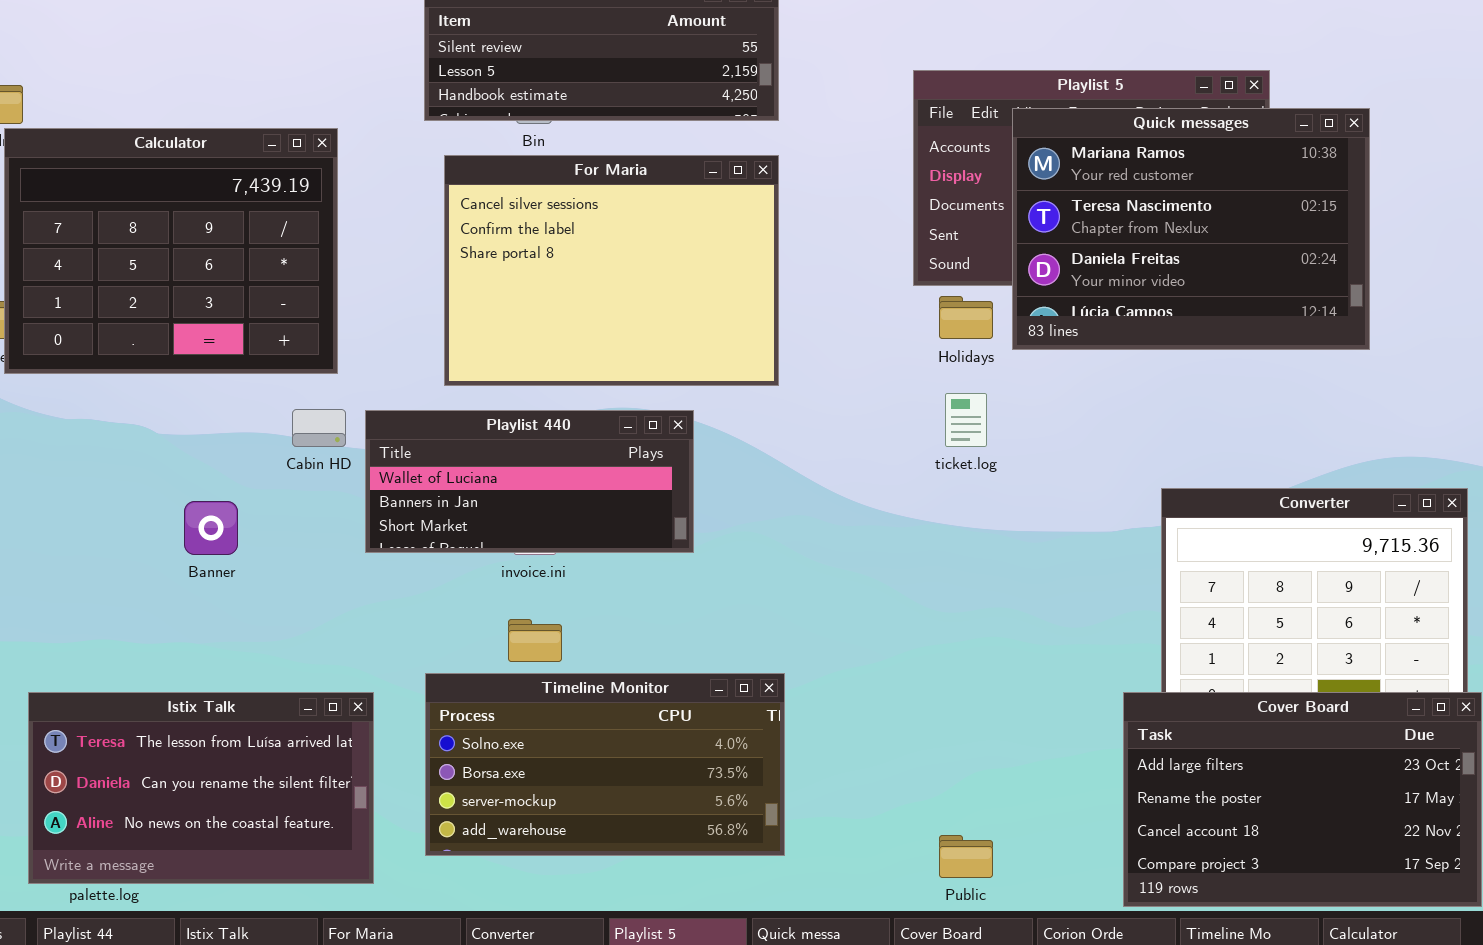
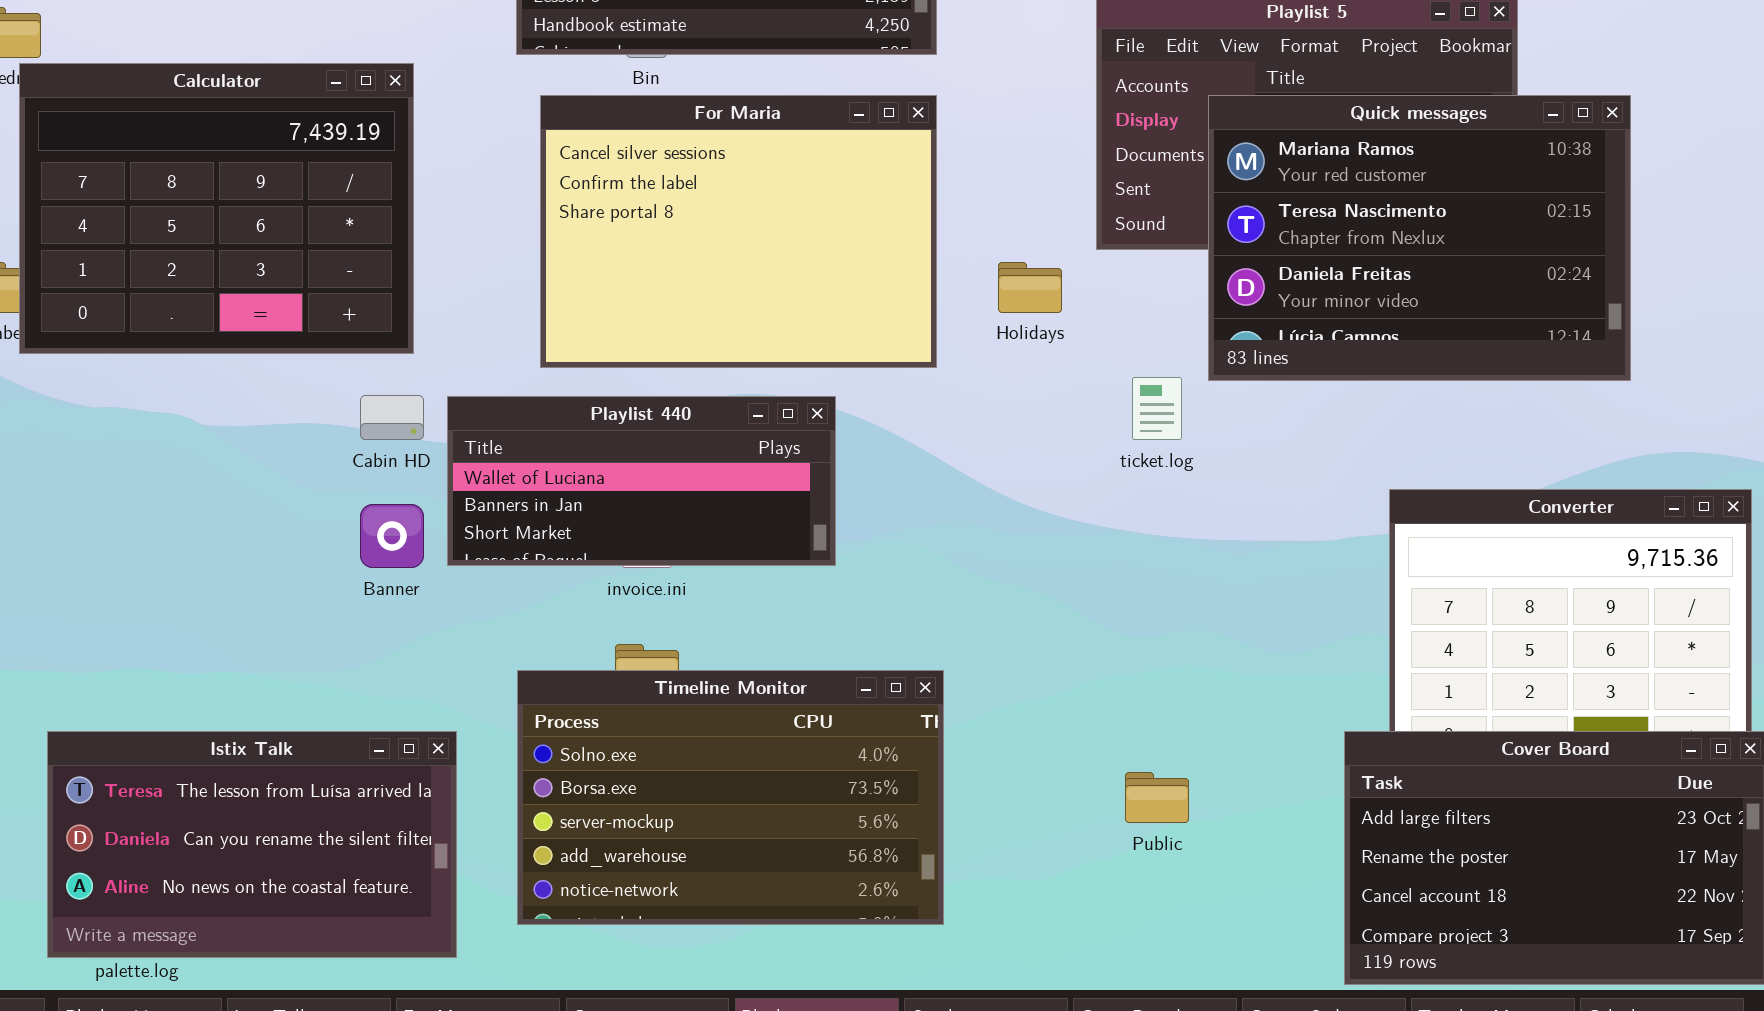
Quick messages: [1012,108,1370,350] -> [1208,95,1631,381], moved
Holidays: [939,296,993,339] -> [998,262,1062,313], moved
Banner: [184,501,238,555] -> [360,504,424,568], moved
Timeline Monitor: [425,673,785,856] -> [517,670,944,925], resized
Public: [939,835,993,878] -> [1125,772,1189,823], moved

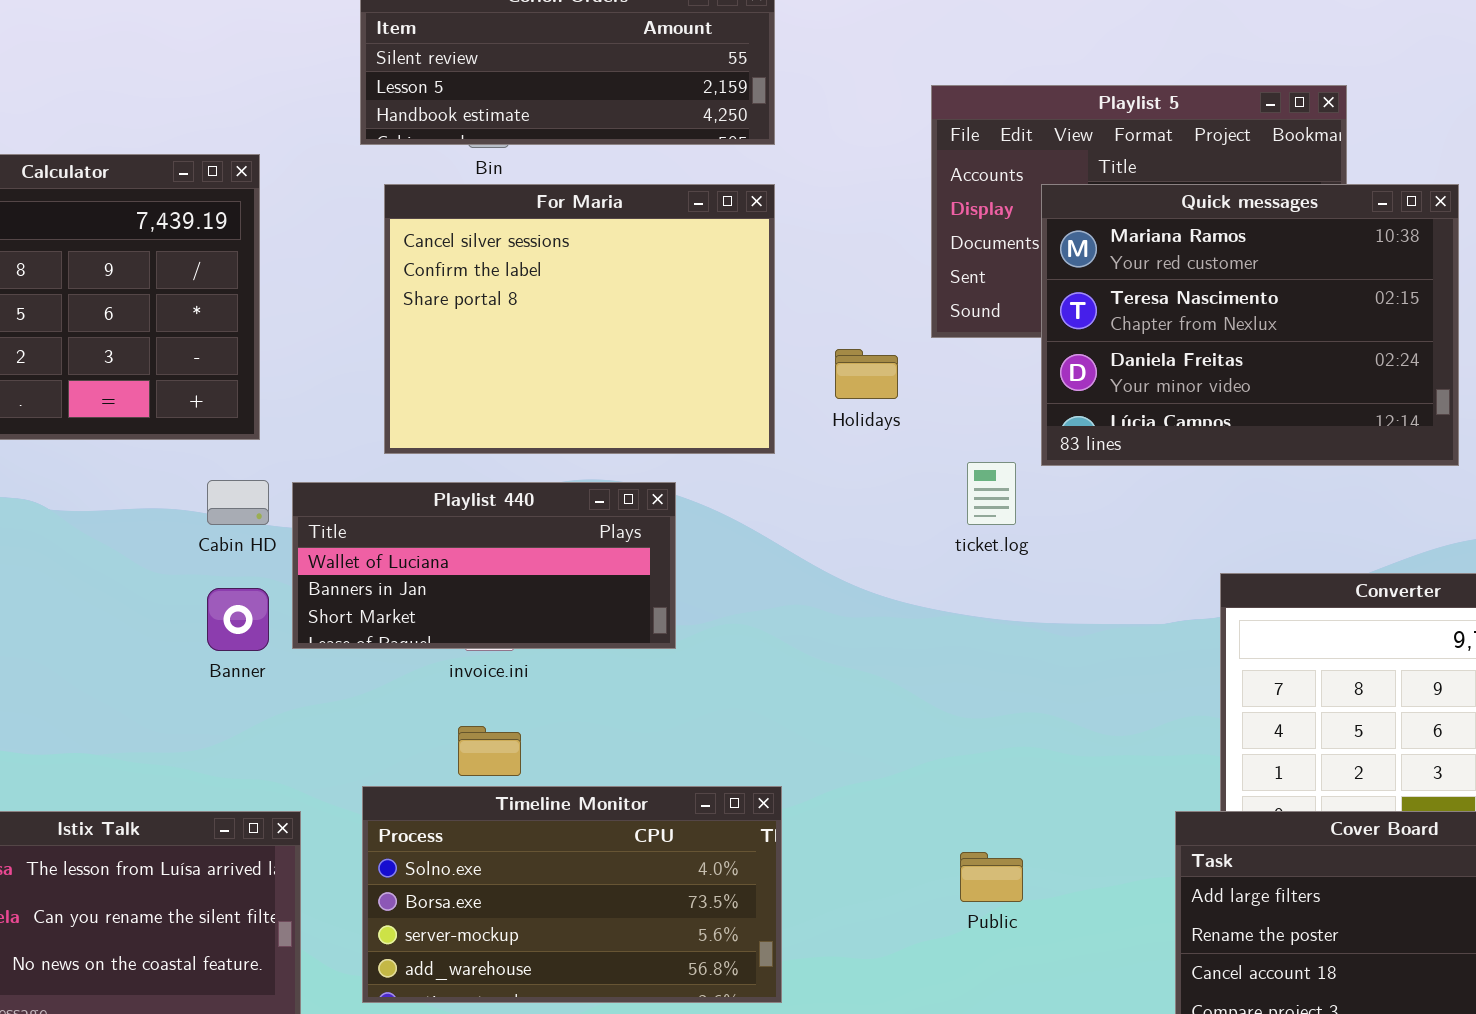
Timeline Monitor: [517,670,944,925] -> [362,786,782,1003], resized

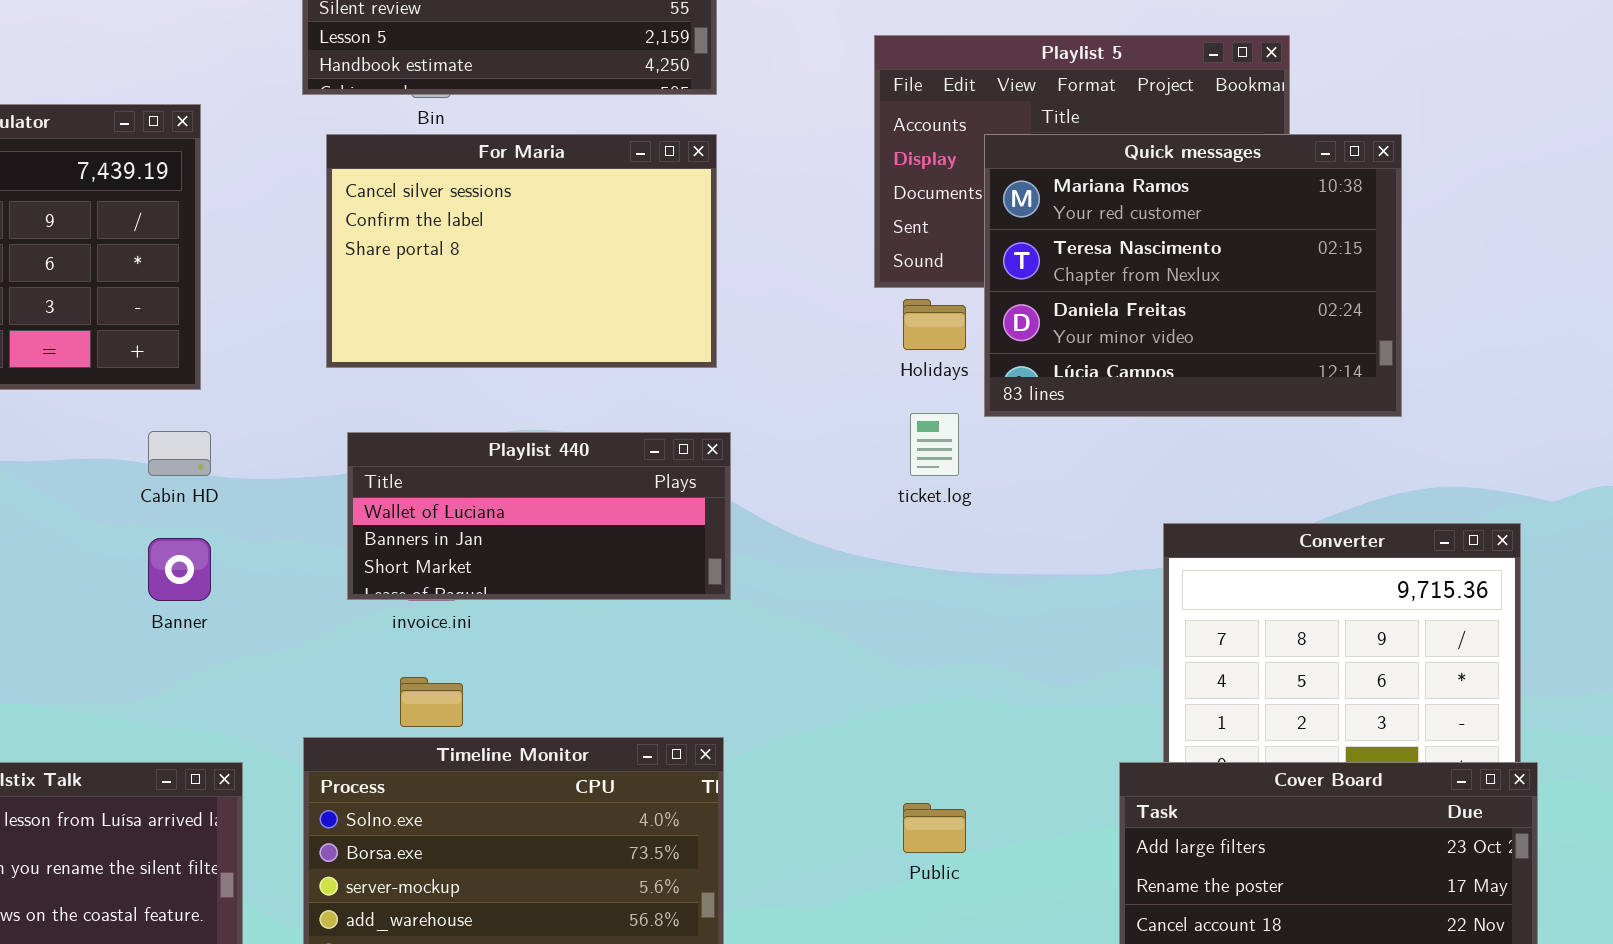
For Maria: [384,184,775,454] -> [326,134,717,368], resized
Holidays: [835,349,898,399] -> [903,299,966,350], moved
Playlist 440: [292,482,676,649] -> [347,432,731,600], moved

